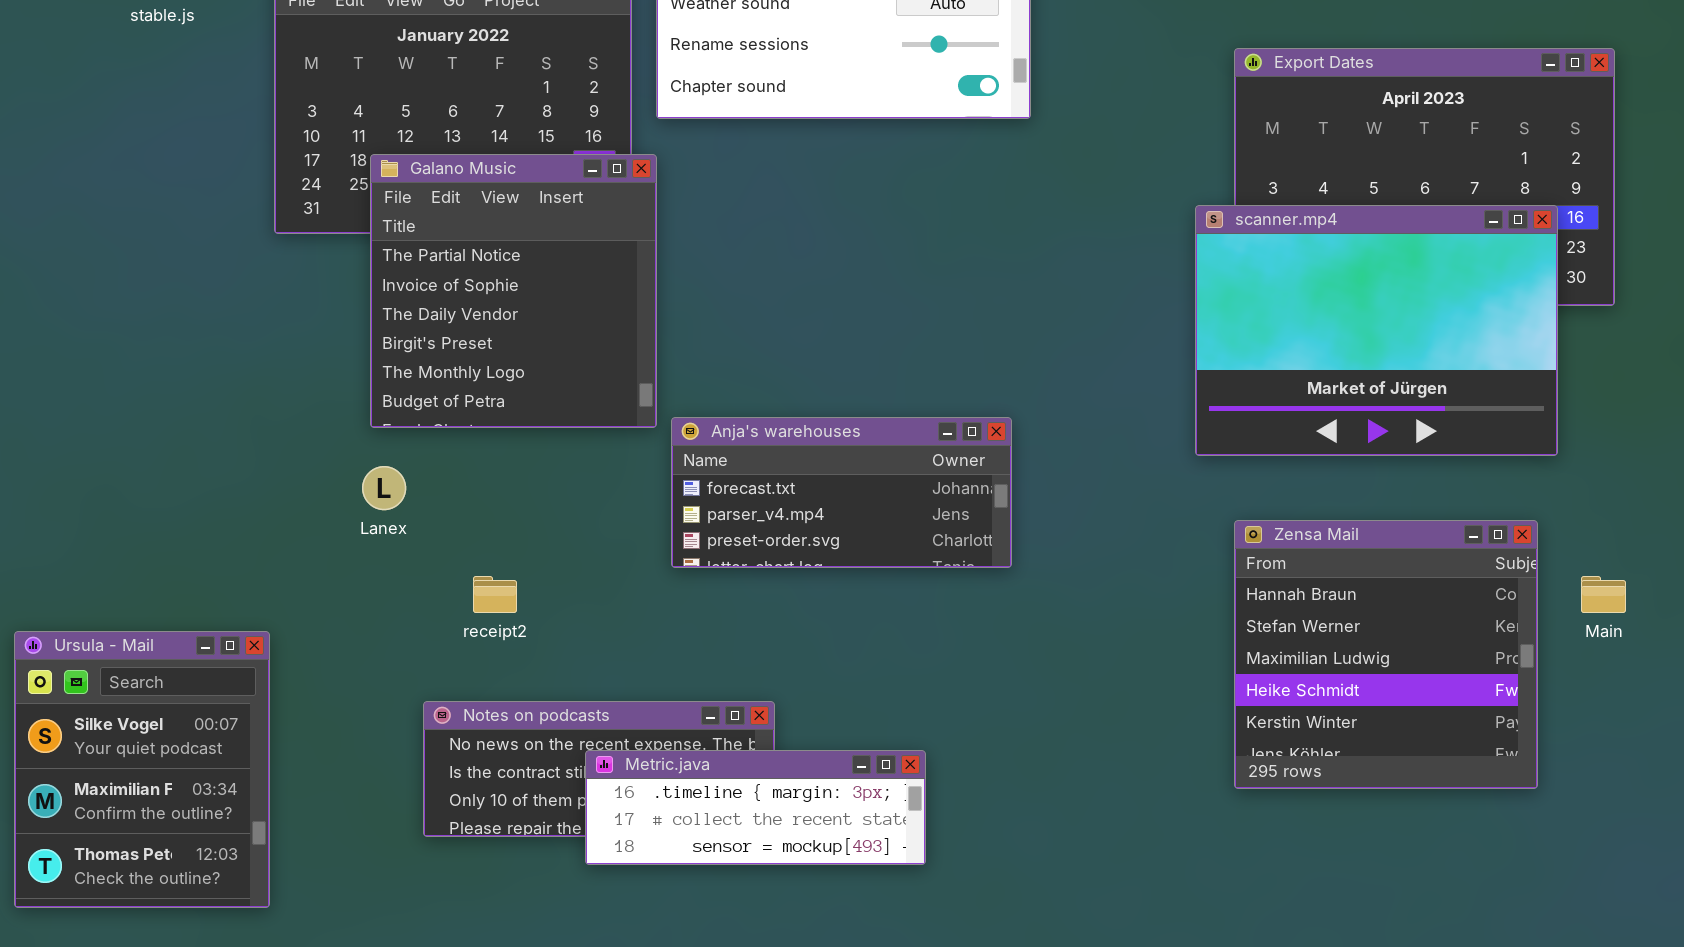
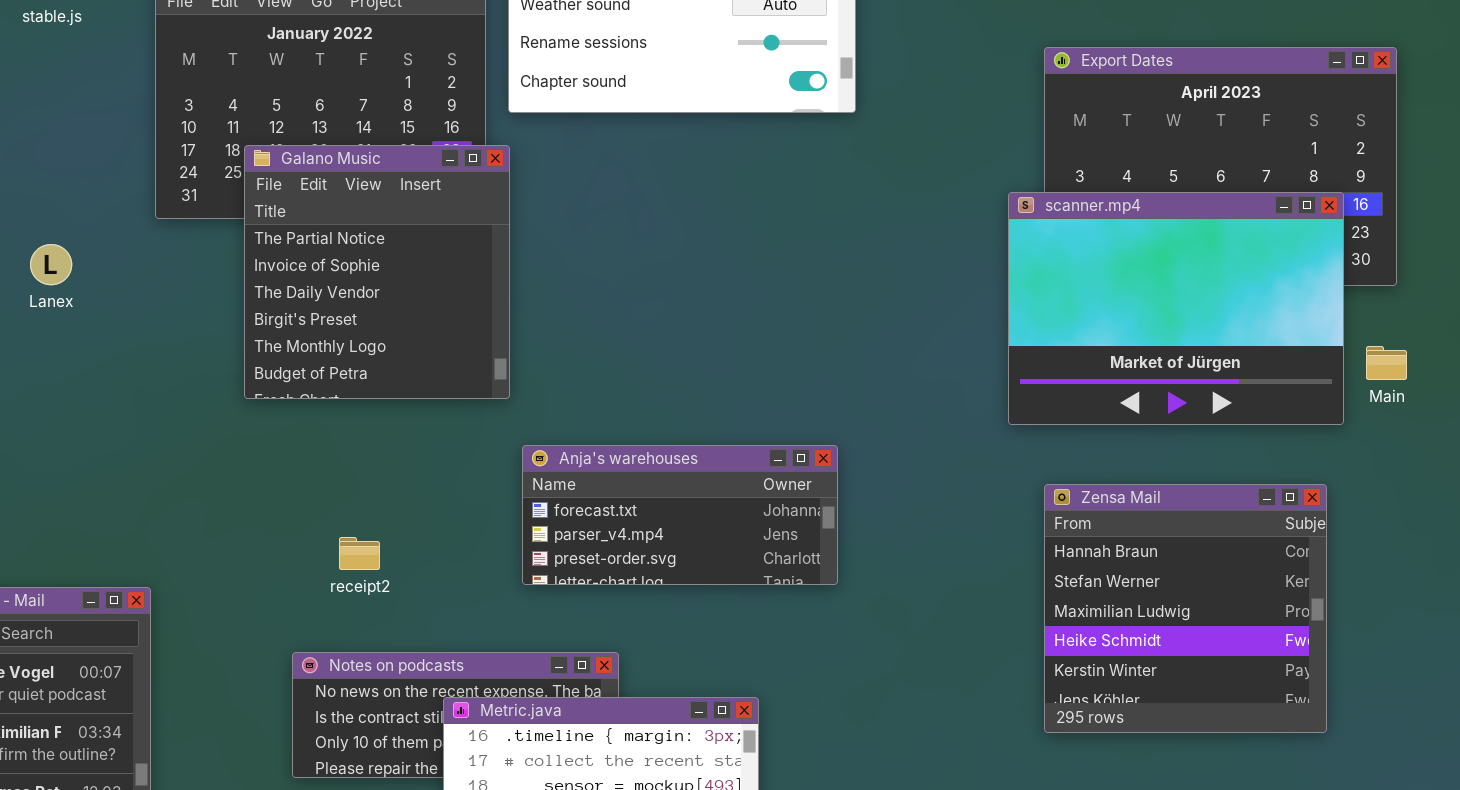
Anja's warehouses: [671,417,1012,568] -> [522,445,838,585], moved
Lanex: [362,466,406,510] -> [30,244,72,285], moved
Main: [1581,576,1626,613] -> [1366,346,1407,380], moved

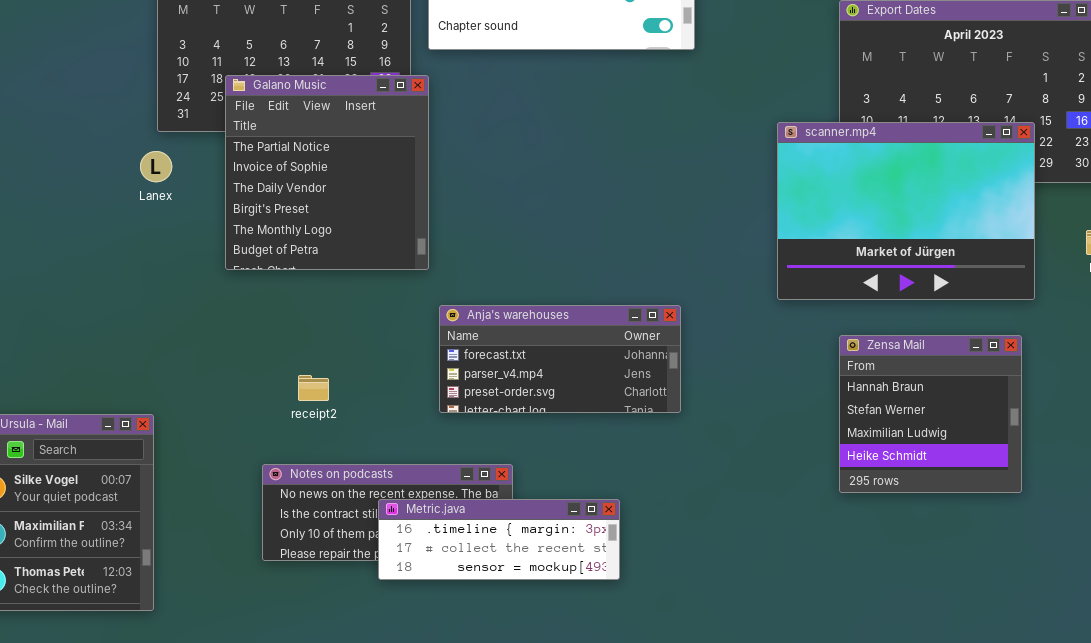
scanner.mp4: [1008,192,1344,425] -> [777,122,1035,300], moved
Lanex: [30,244,72,285] -> [140,151,172,182], moved
Zensa Mail: [1044,484,1327,733] -> [839,335,1022,493], resized

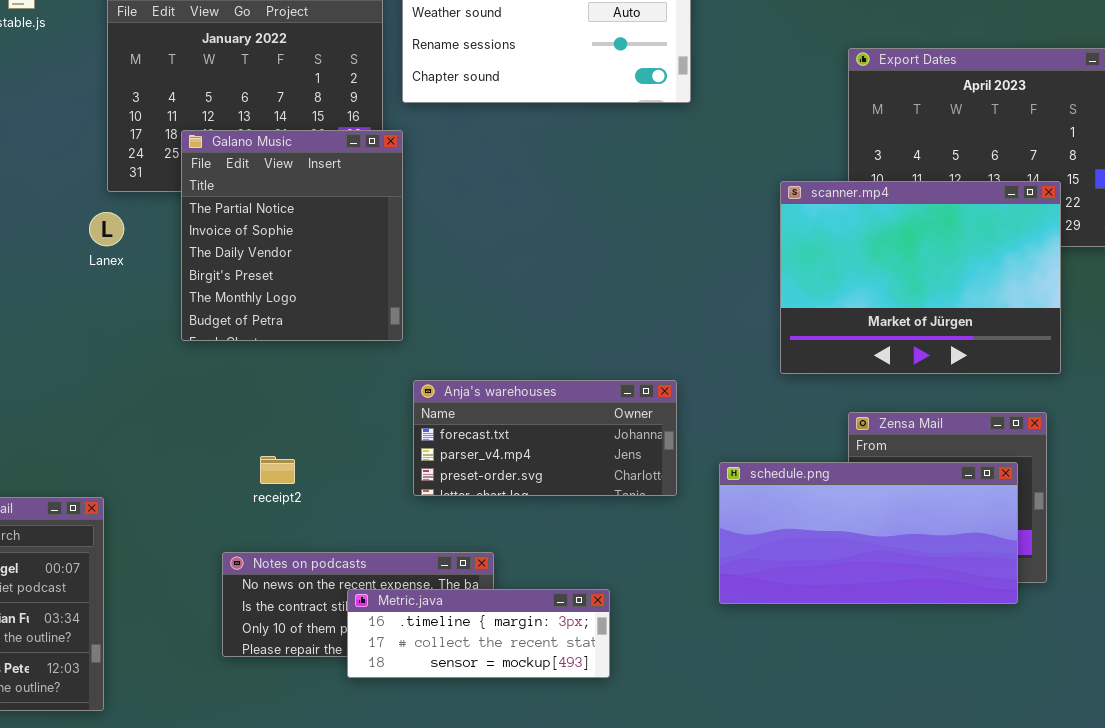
schedule.png: none -> [719,462,1018,604], opened

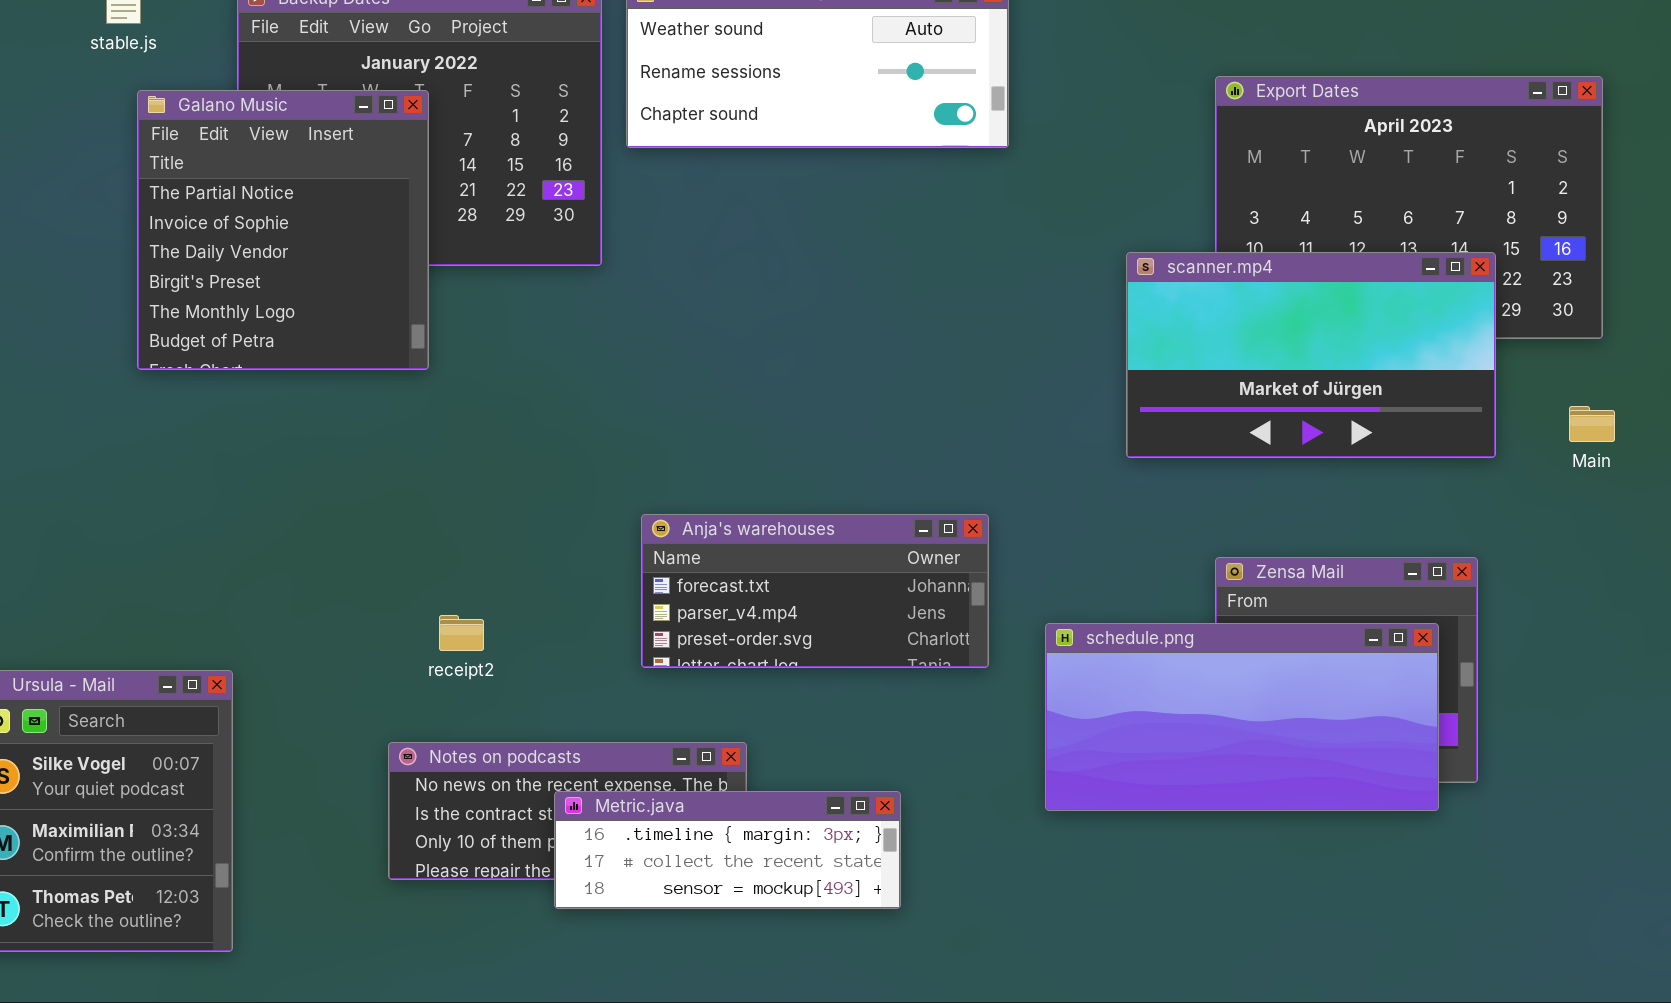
Galano Music: [181,130,403,341] -> [137,90,429,370], moved
scanner.mp4: [780,181,1061,374] -> [1126,252,1496,458], resized

